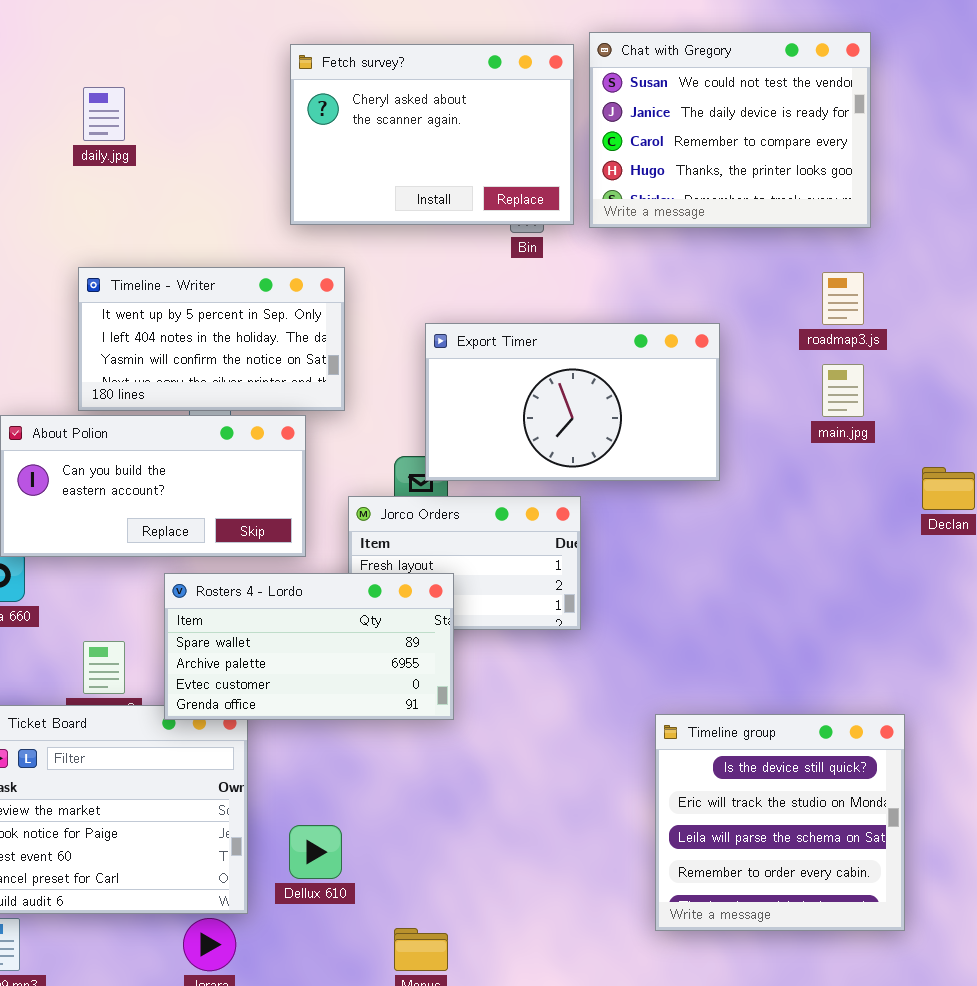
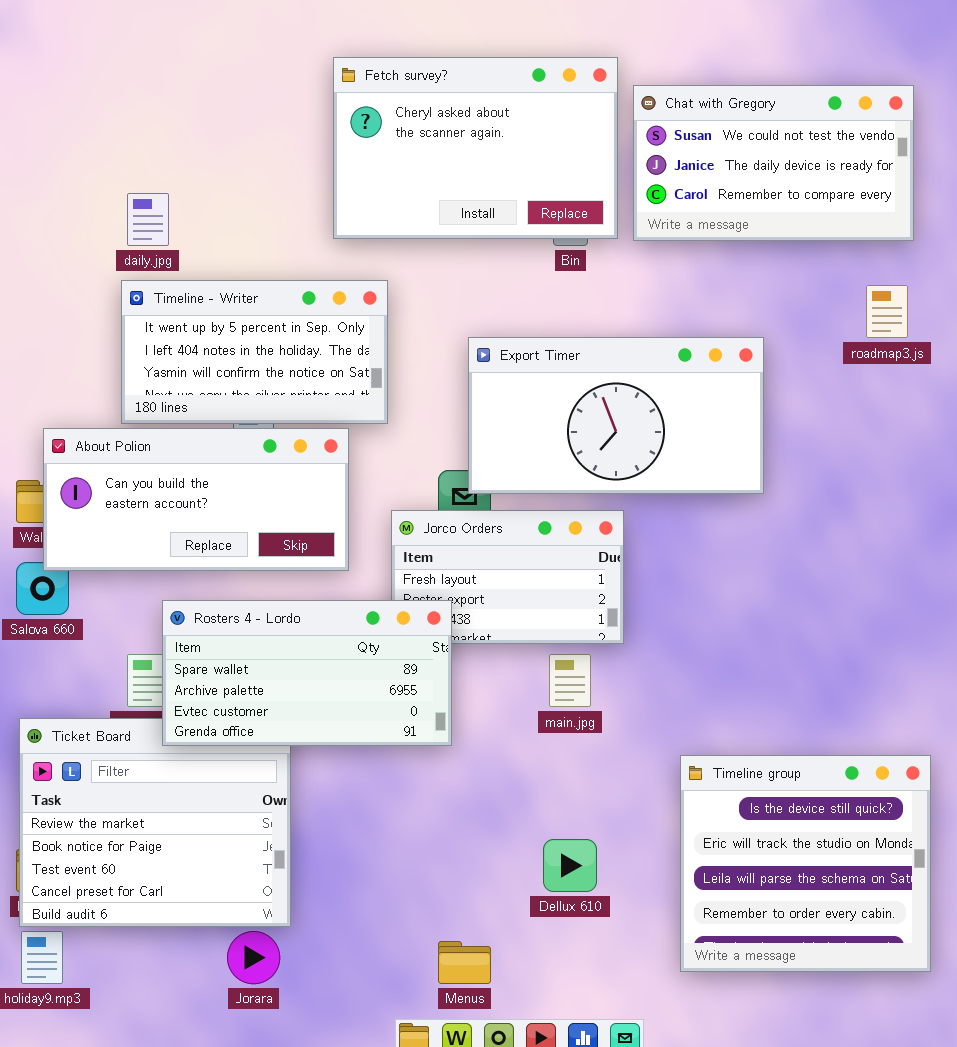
Chat with Gregory: [589,32,871,228] -> [633,85,914,241], resized
daily.jpg: [83,87,125,141] -> [127,193,169,246], moved
main.jpg: [822,364,864,417] -> [549,654,591,707], moved
Rosters 4 - Lordo: [164,573,454,720] -> [162,600,452,746], moved
Timeline group: [655,714,905,931] -> [680,755,931,972], moved
Dellux 610: [289,825,342,879] -> [543,839,597,892], moved

